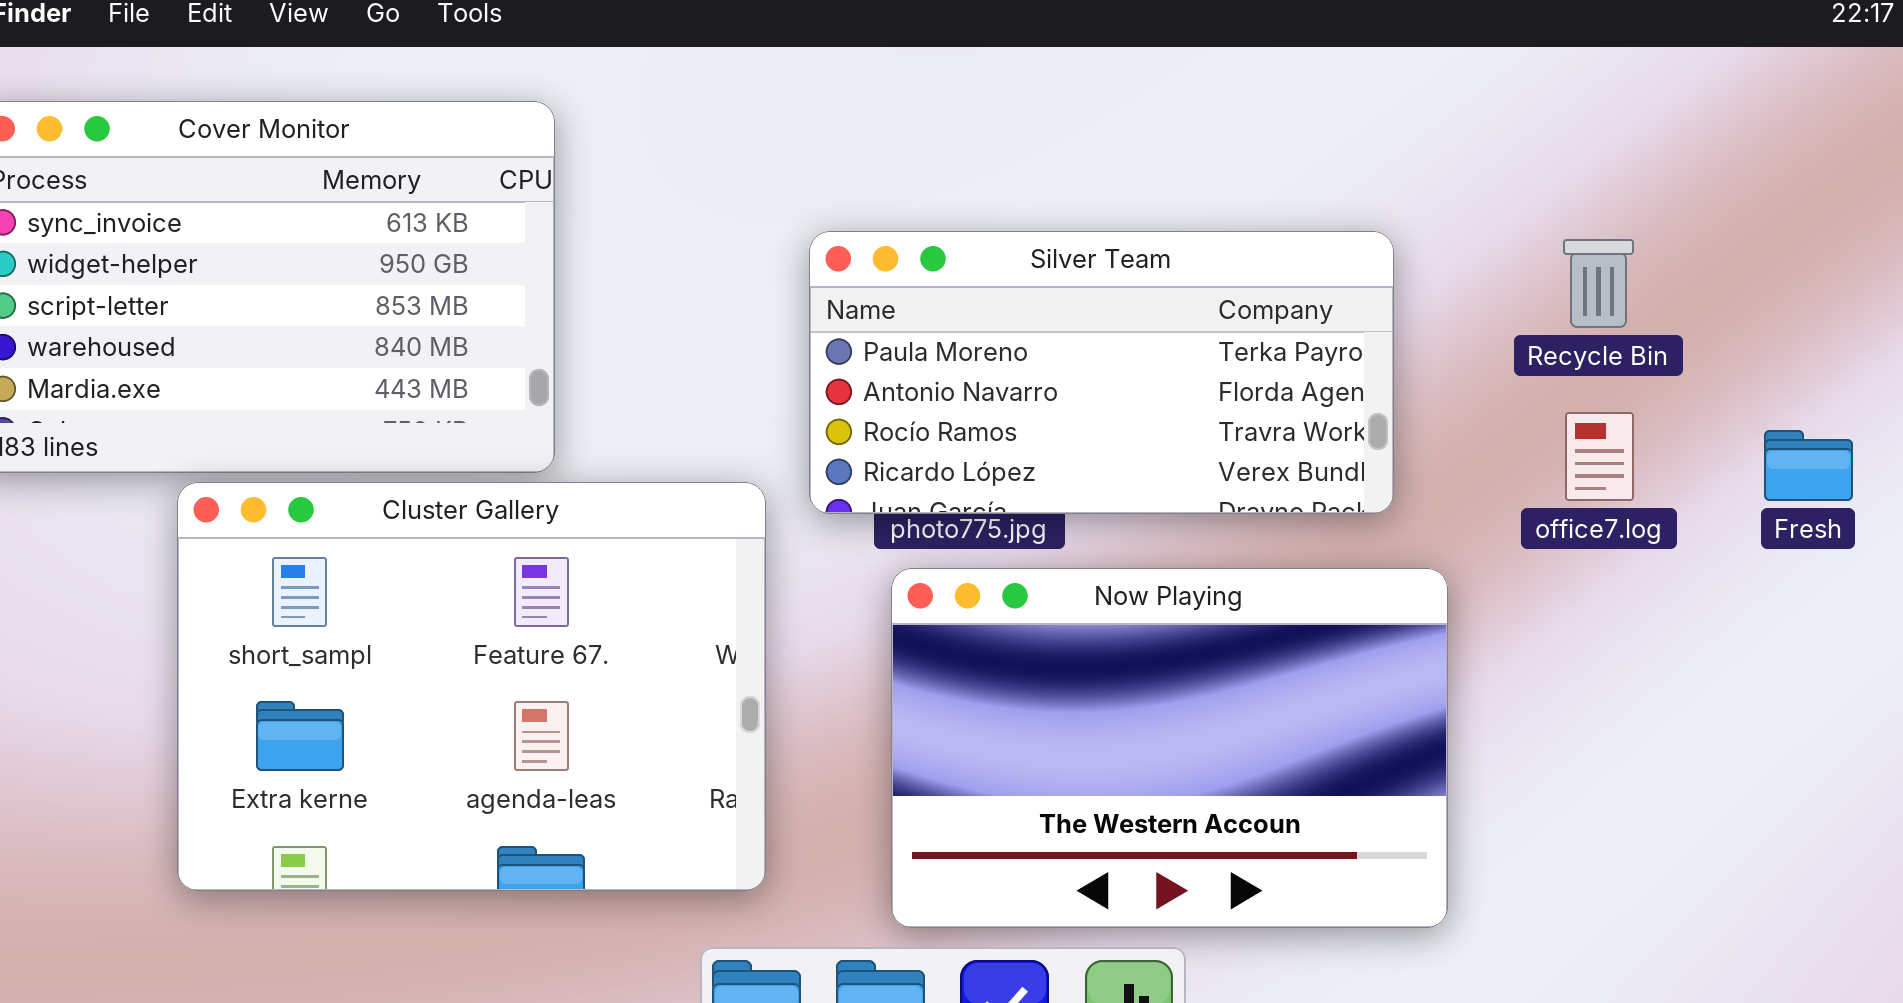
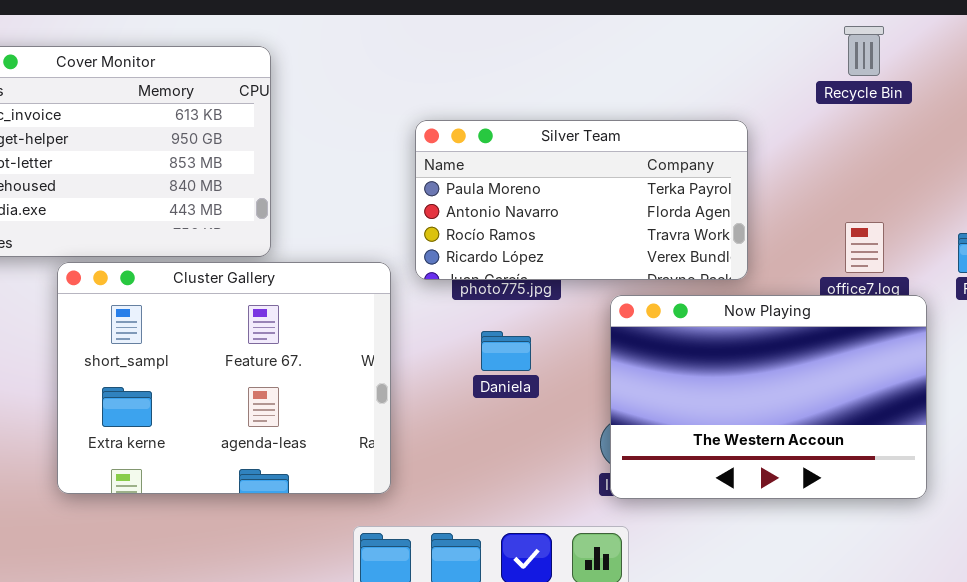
Recycle Bin: [1563,239,1634,328] -> [844,26,884,76], moved
Now Playing: [891,568,1448,928] -> [610,295,927,499], moved

